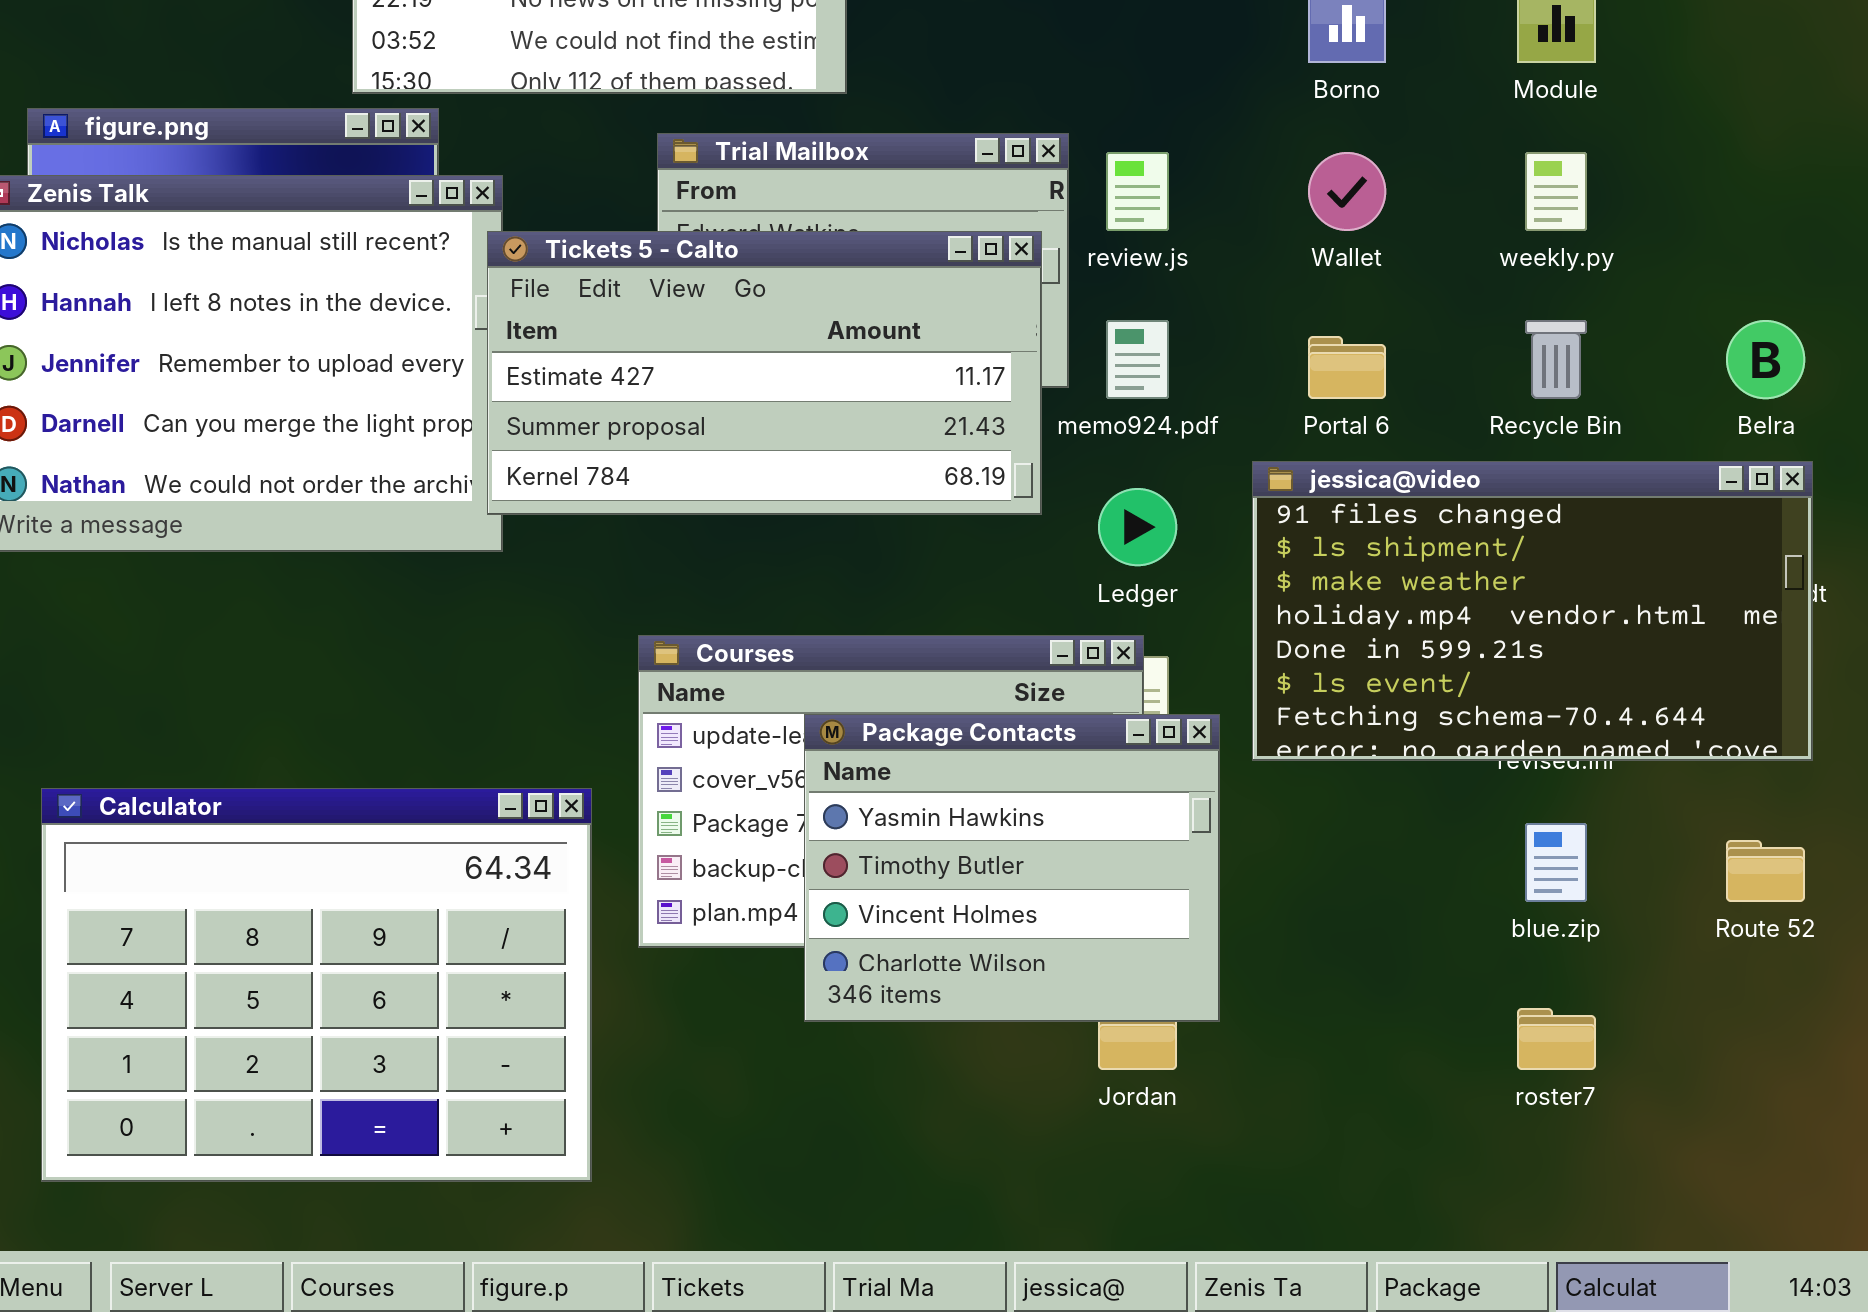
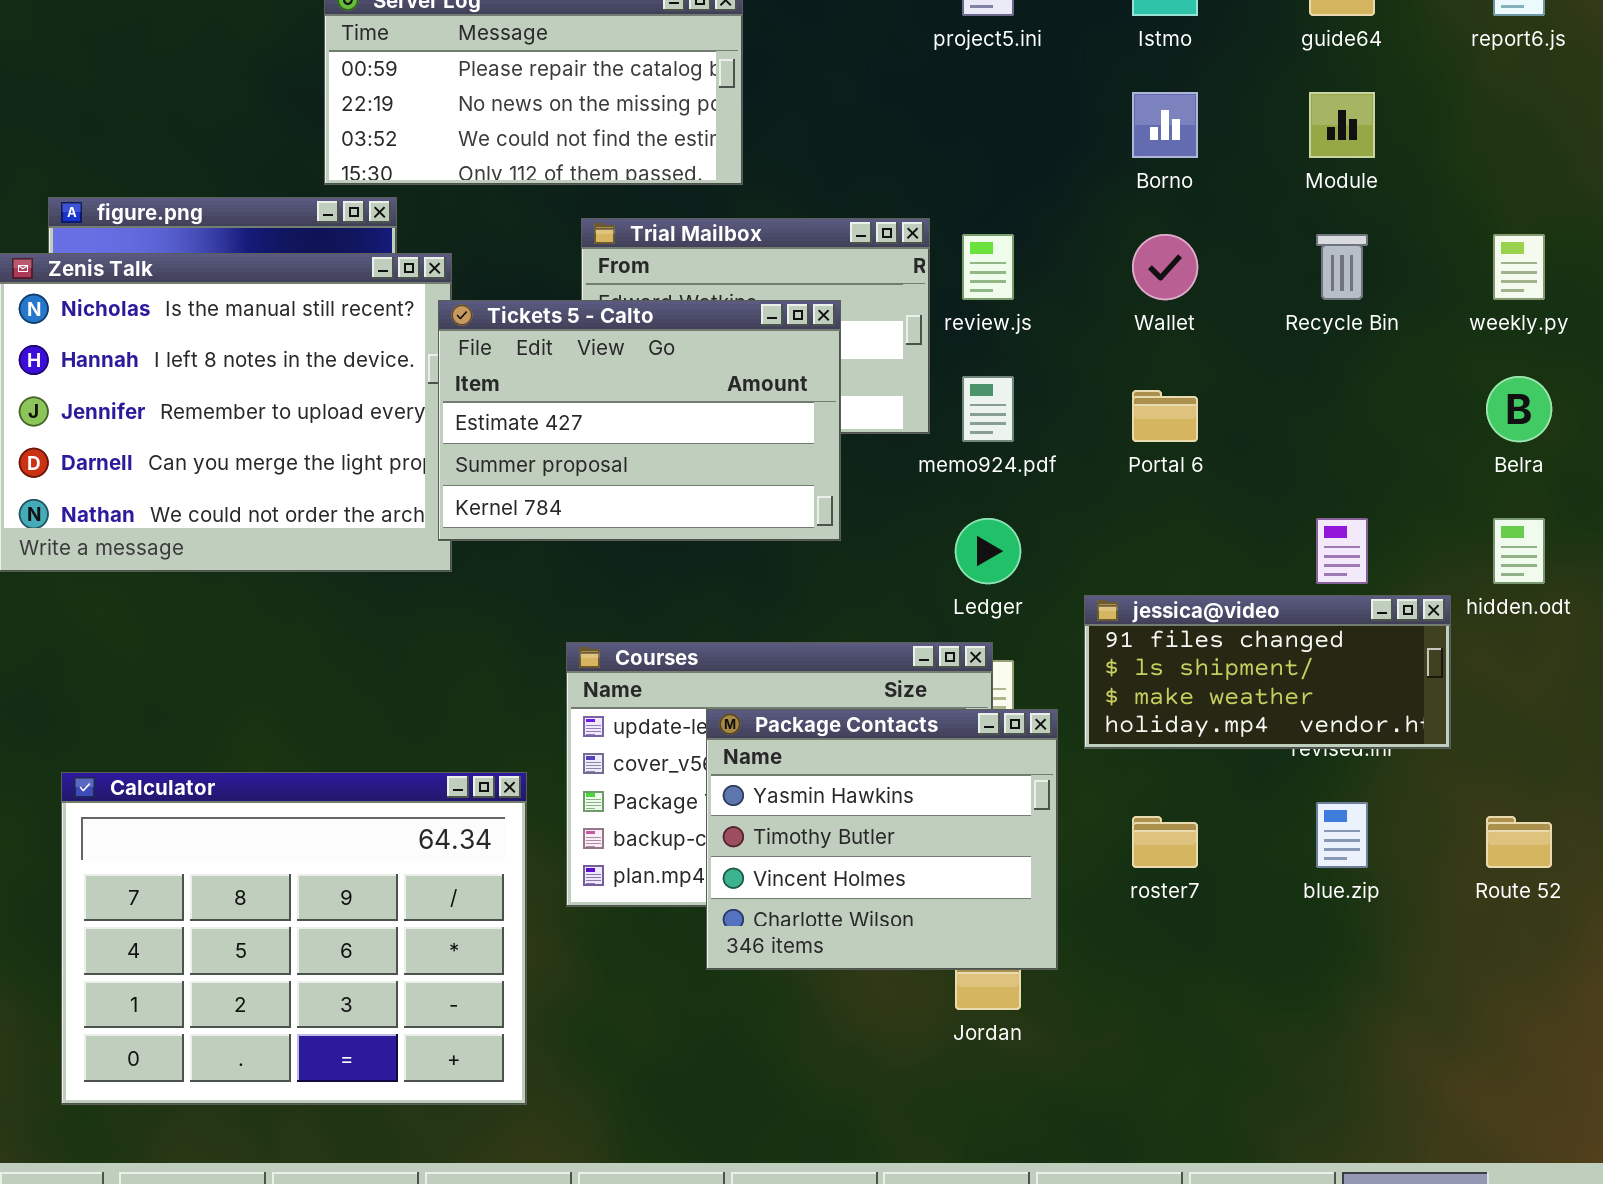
weekly.py: [1525,152,1587,231] -> [1493,234,1545,300], moved
Tickets 5 - Calto: [487,231,1042,515] -> [438,300,841,541], resized
Recycle Bin: [1525,320,1587,399] -> [1316,234,1368,300], moved
jessica@video: [1252,461,1813,761] -> [1084,595,1451,749], resized
roster7: [1517,1008,1596,1070] -> [1132,816,1198,868], moved

